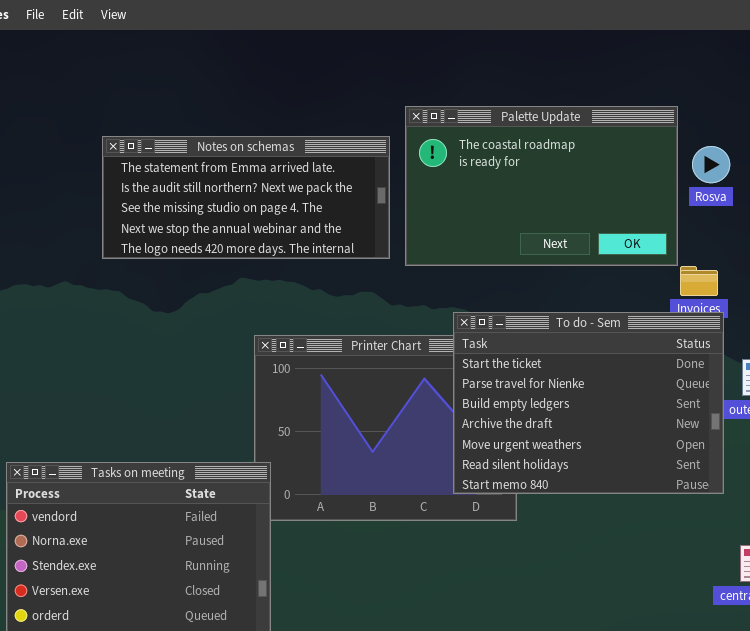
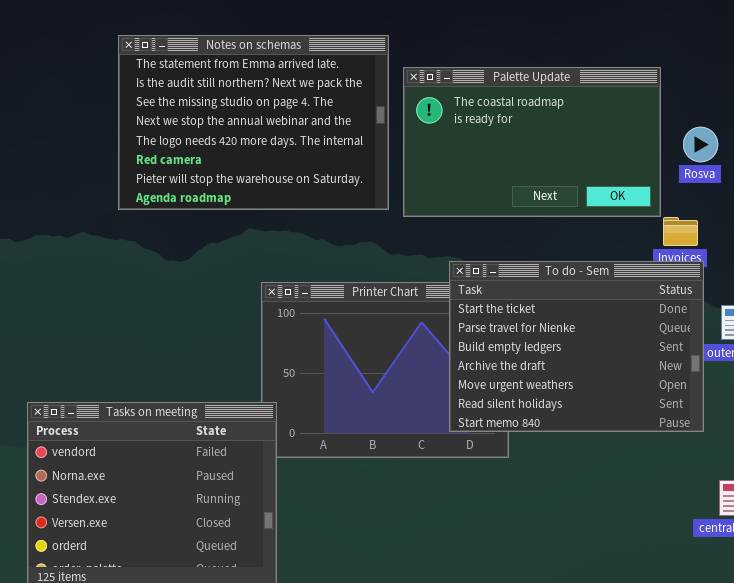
Notes on schemas: [102,136,390,259] -> [118,35,389,210], resized
Rosva: [692,146,730,183] -> [683,127,718,162], moved

